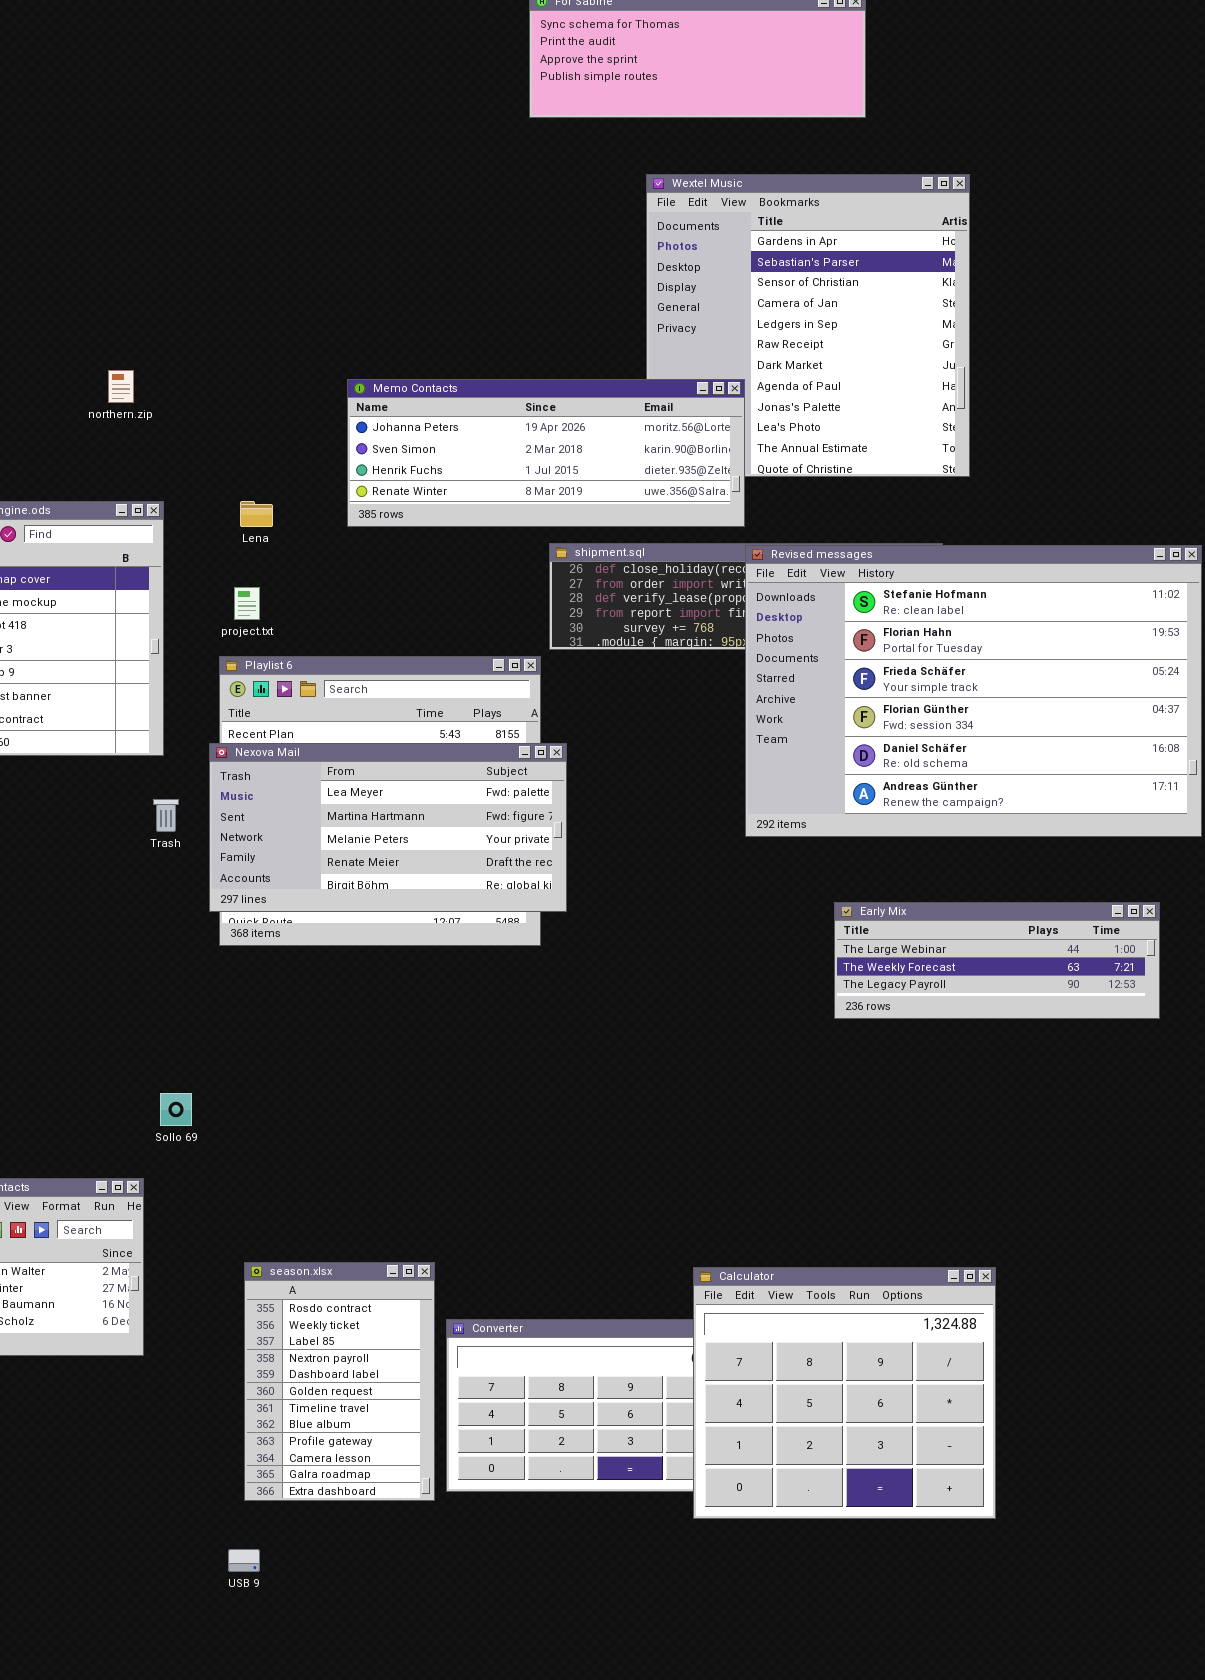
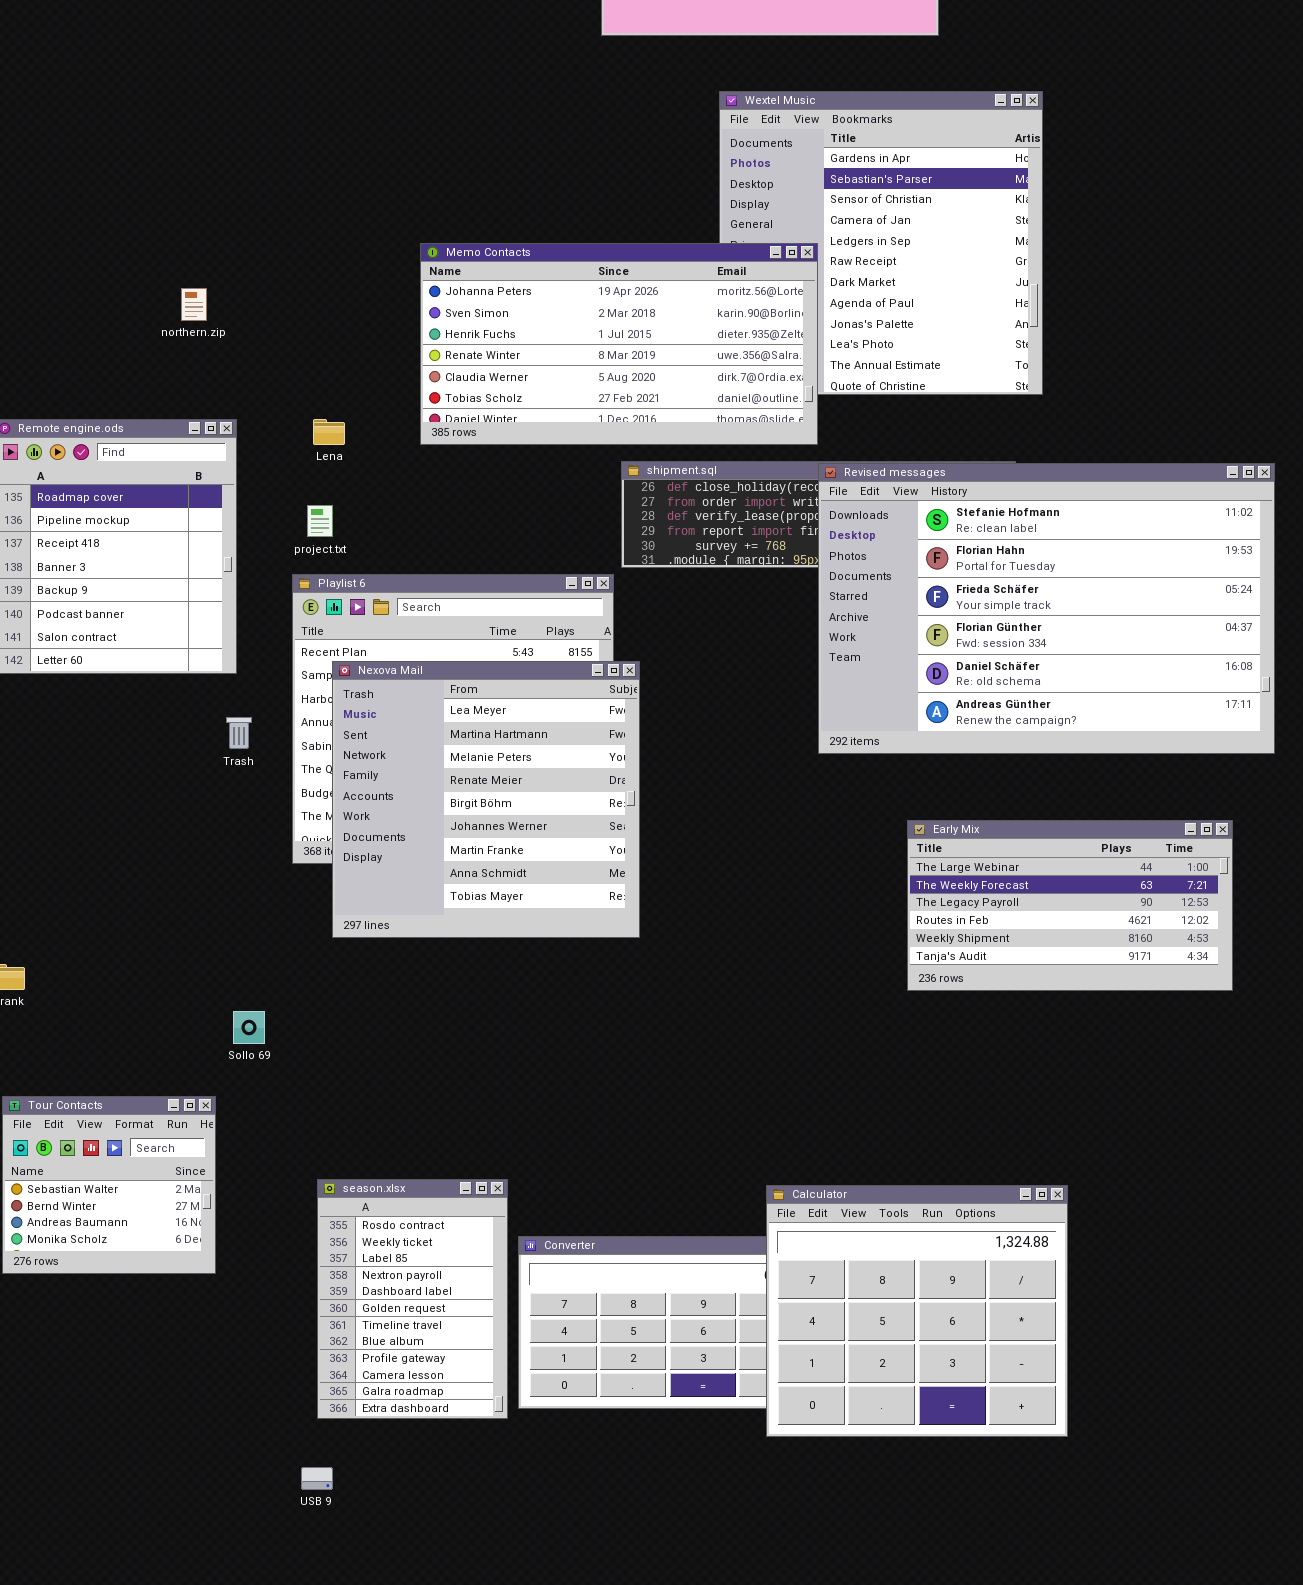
Memo Contacts: [347,379,745,527] -> [420,243,818,445], resized
Nexova Mail: [209,743,567,912] -> [332,661,640,938], resized
Early Mix: [834,902,1160,1019] -> [907,820,1233,991], resized

